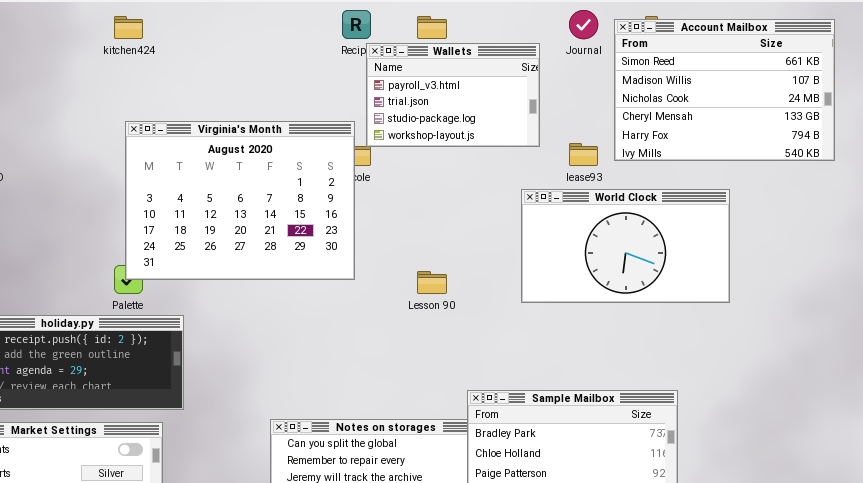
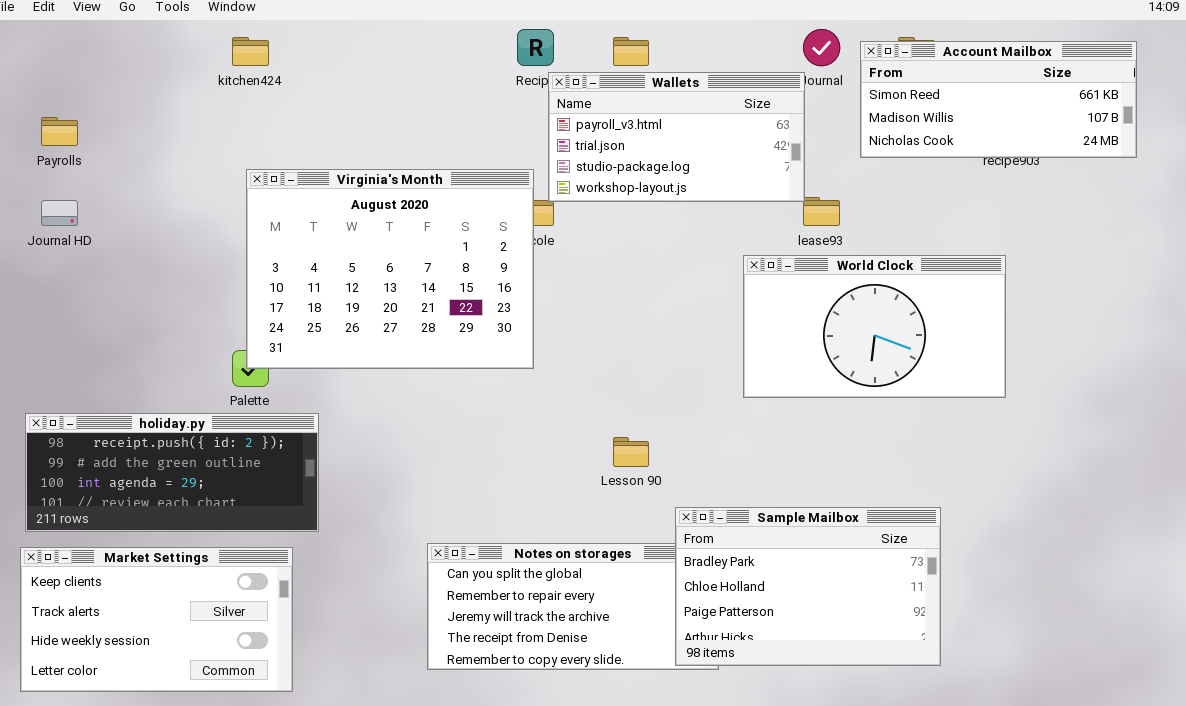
Account Mailbox: [614,19,835,161] -> [860,41,1137,158], resized
Wallets: [366,43,540,147] -> [548,72,805,202], resized
Lesson 90: [417,271,447,294] -> [613,437,649,467], moved

